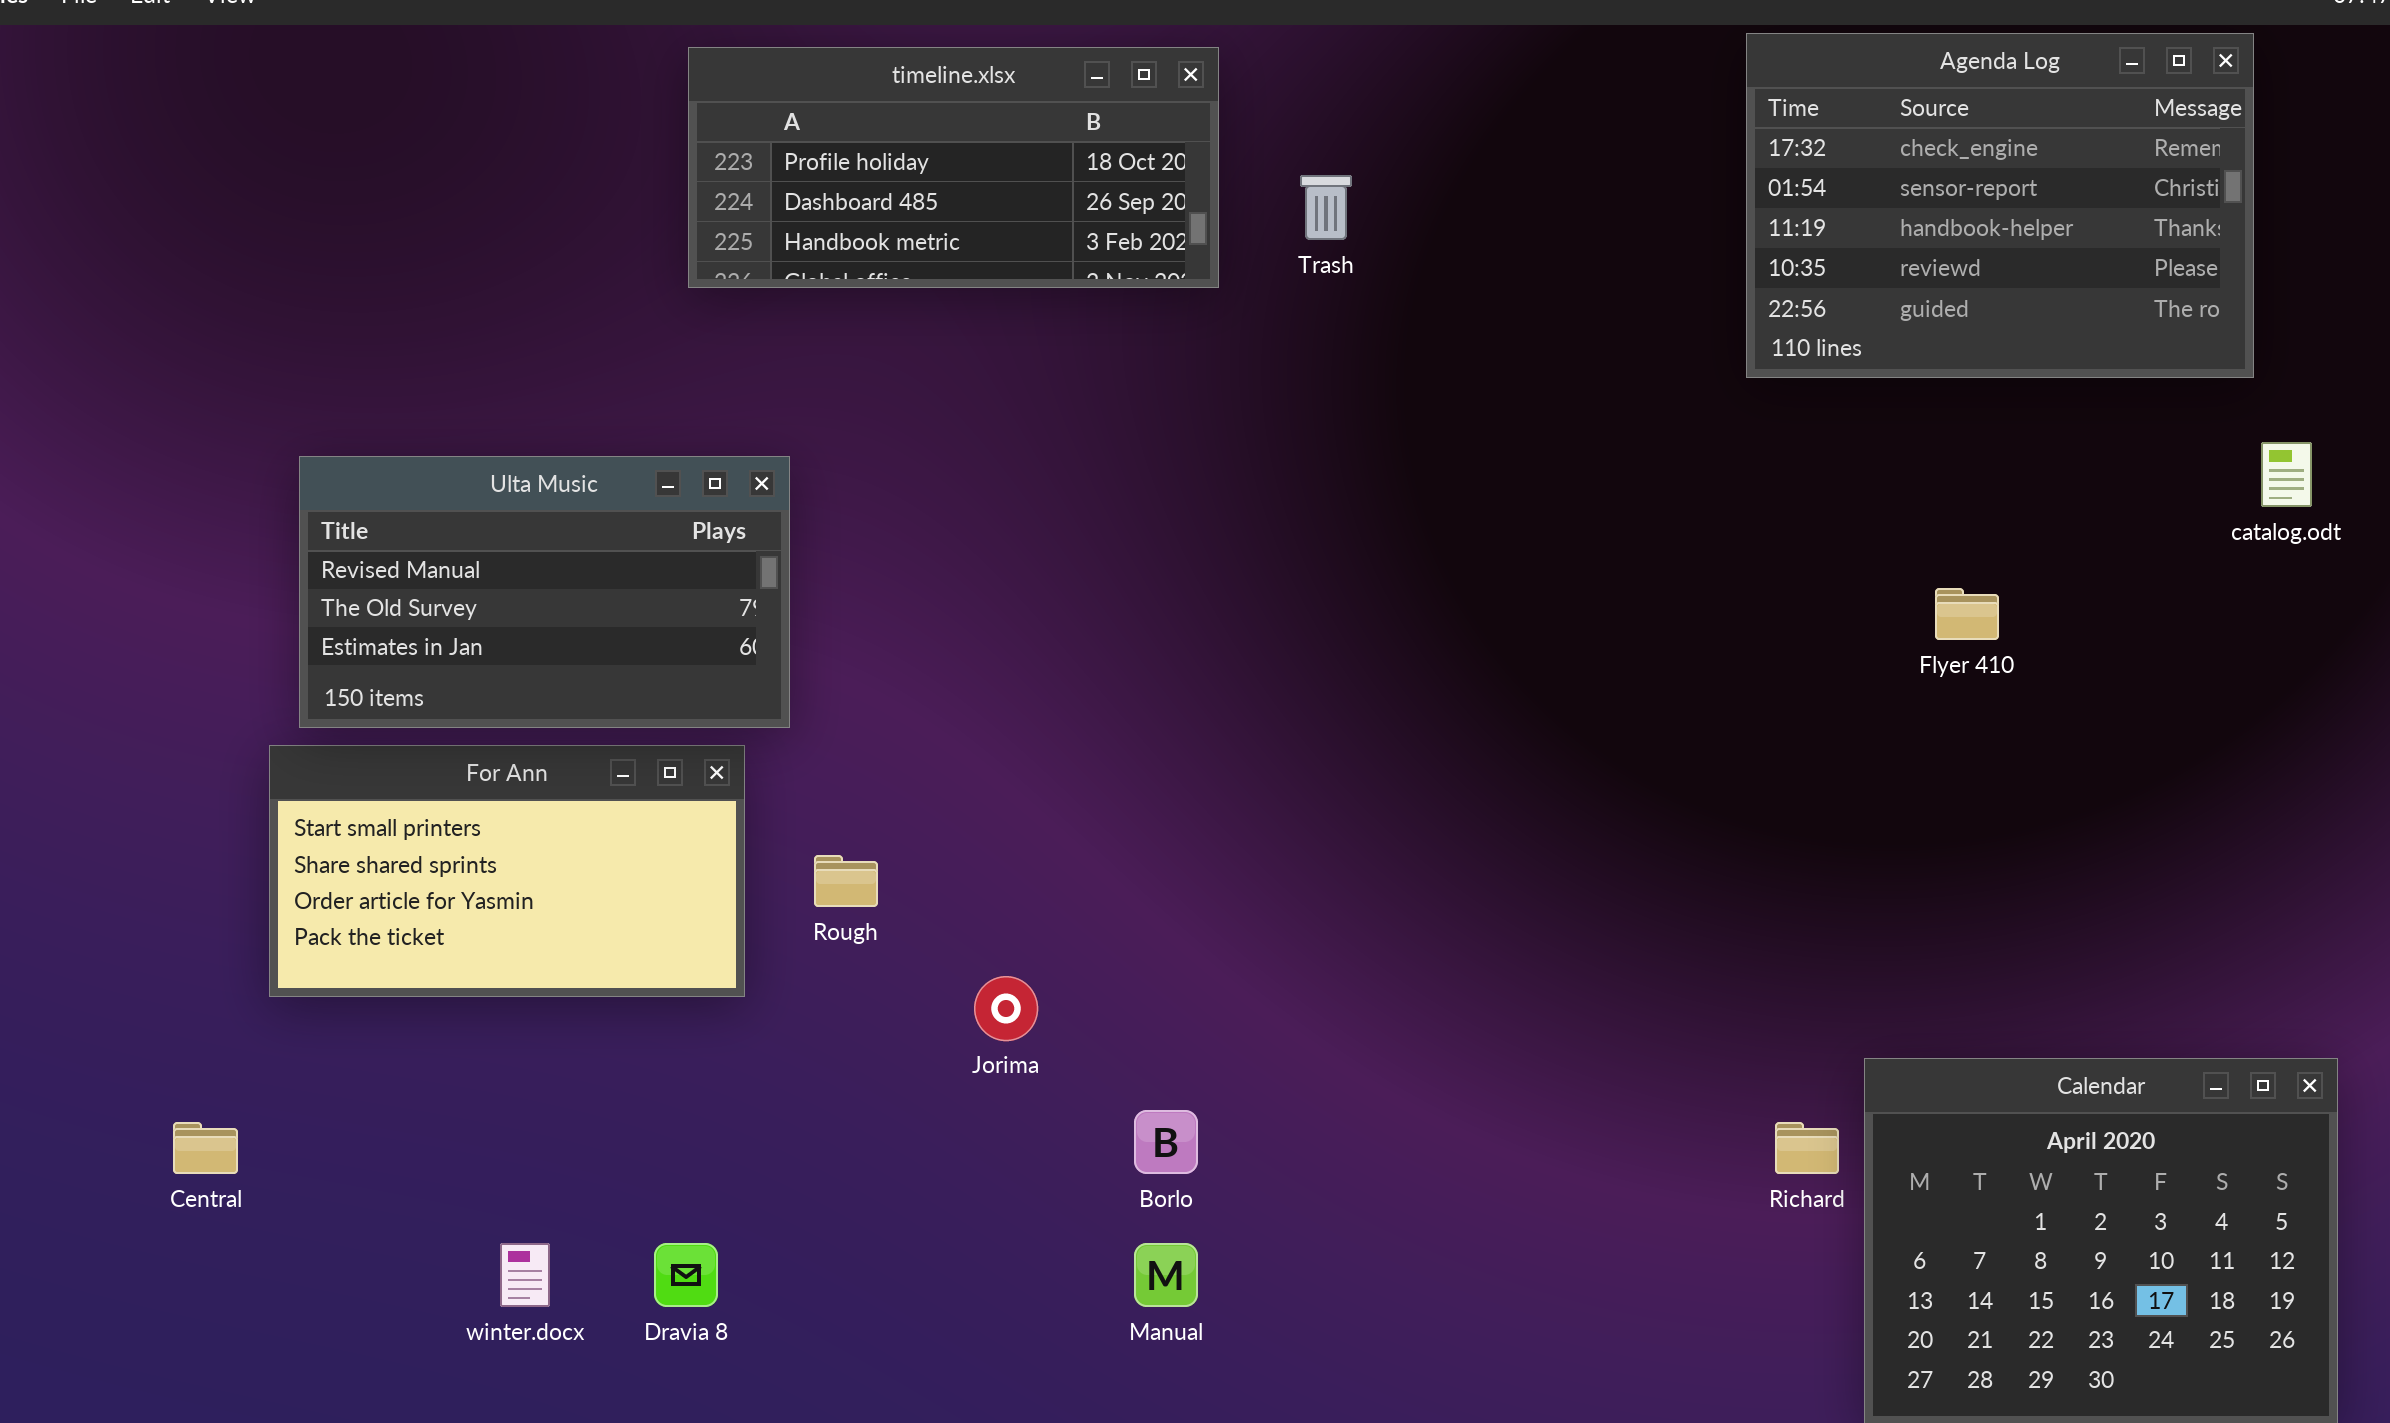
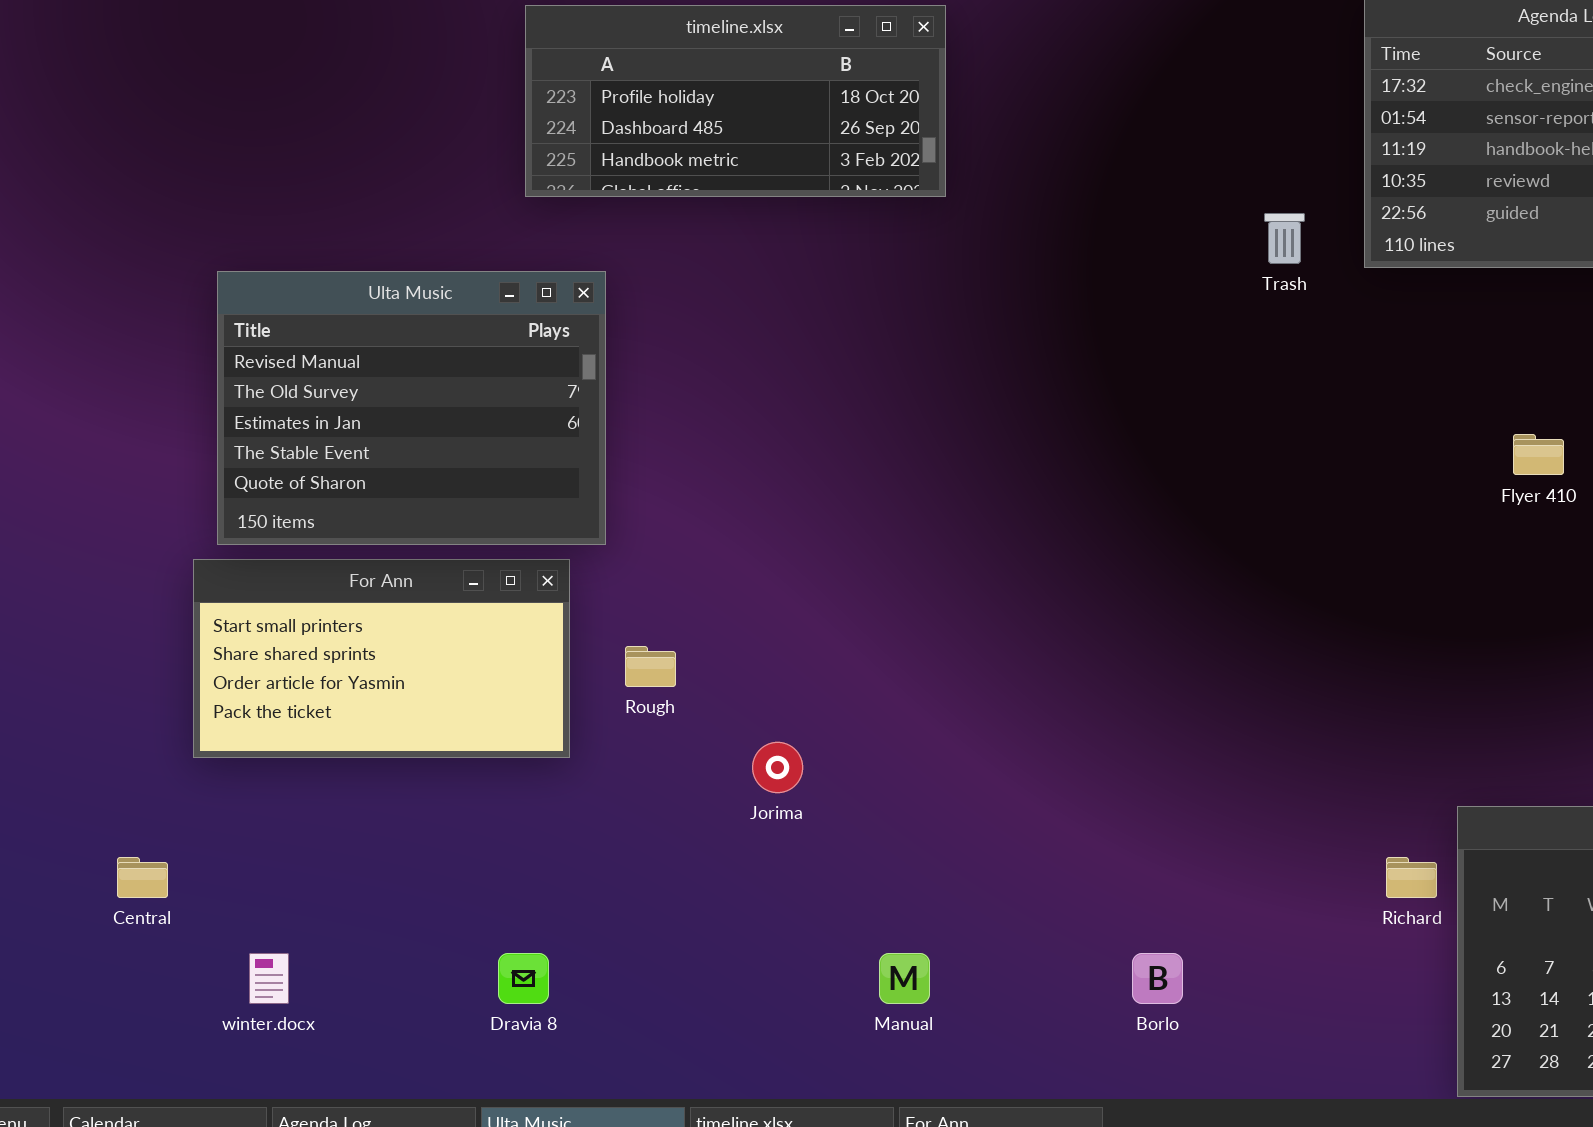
Trash: [1300,175,1352,240] -> [1264,213,1305,264], moved
Ulta Music: [299,456,790,728] -> [217,271,606,545], resized
Borlo: [1134,1110,1198,1174] -> [1132,953,1183,1004], moved
winter.docx: [500,1243,550,1307] -> [249,953,289,1004], moved

